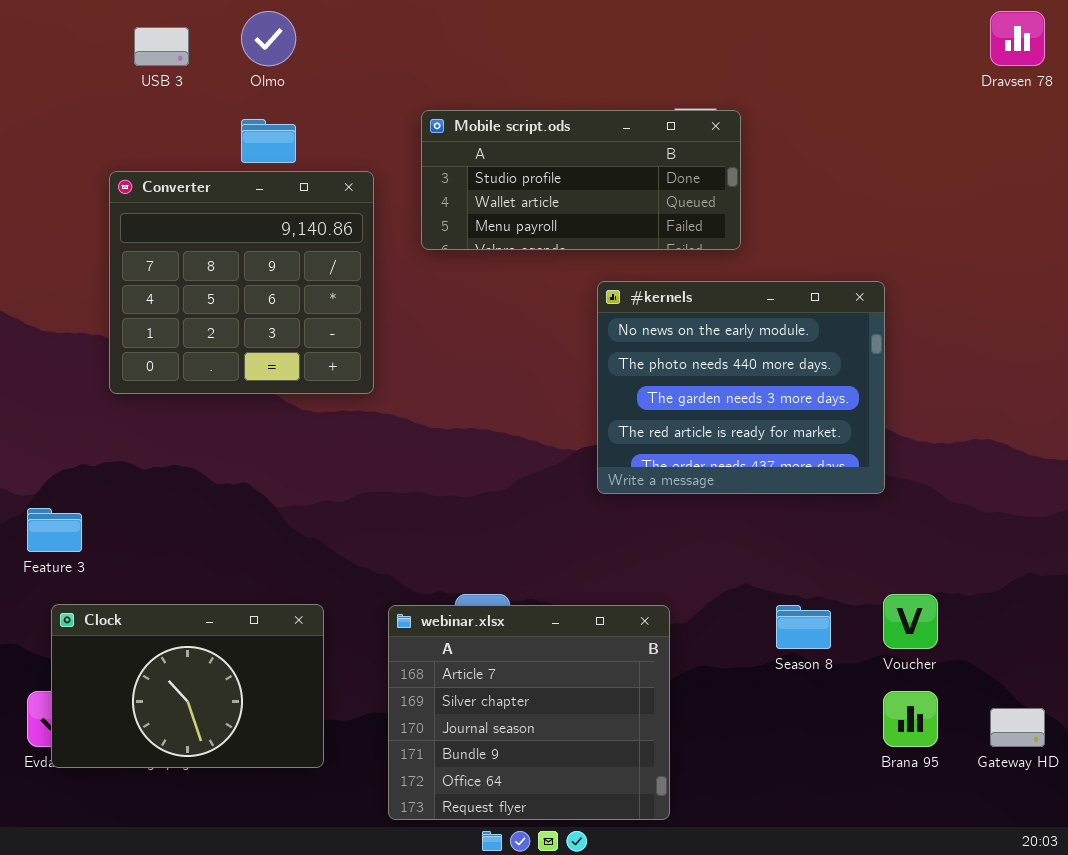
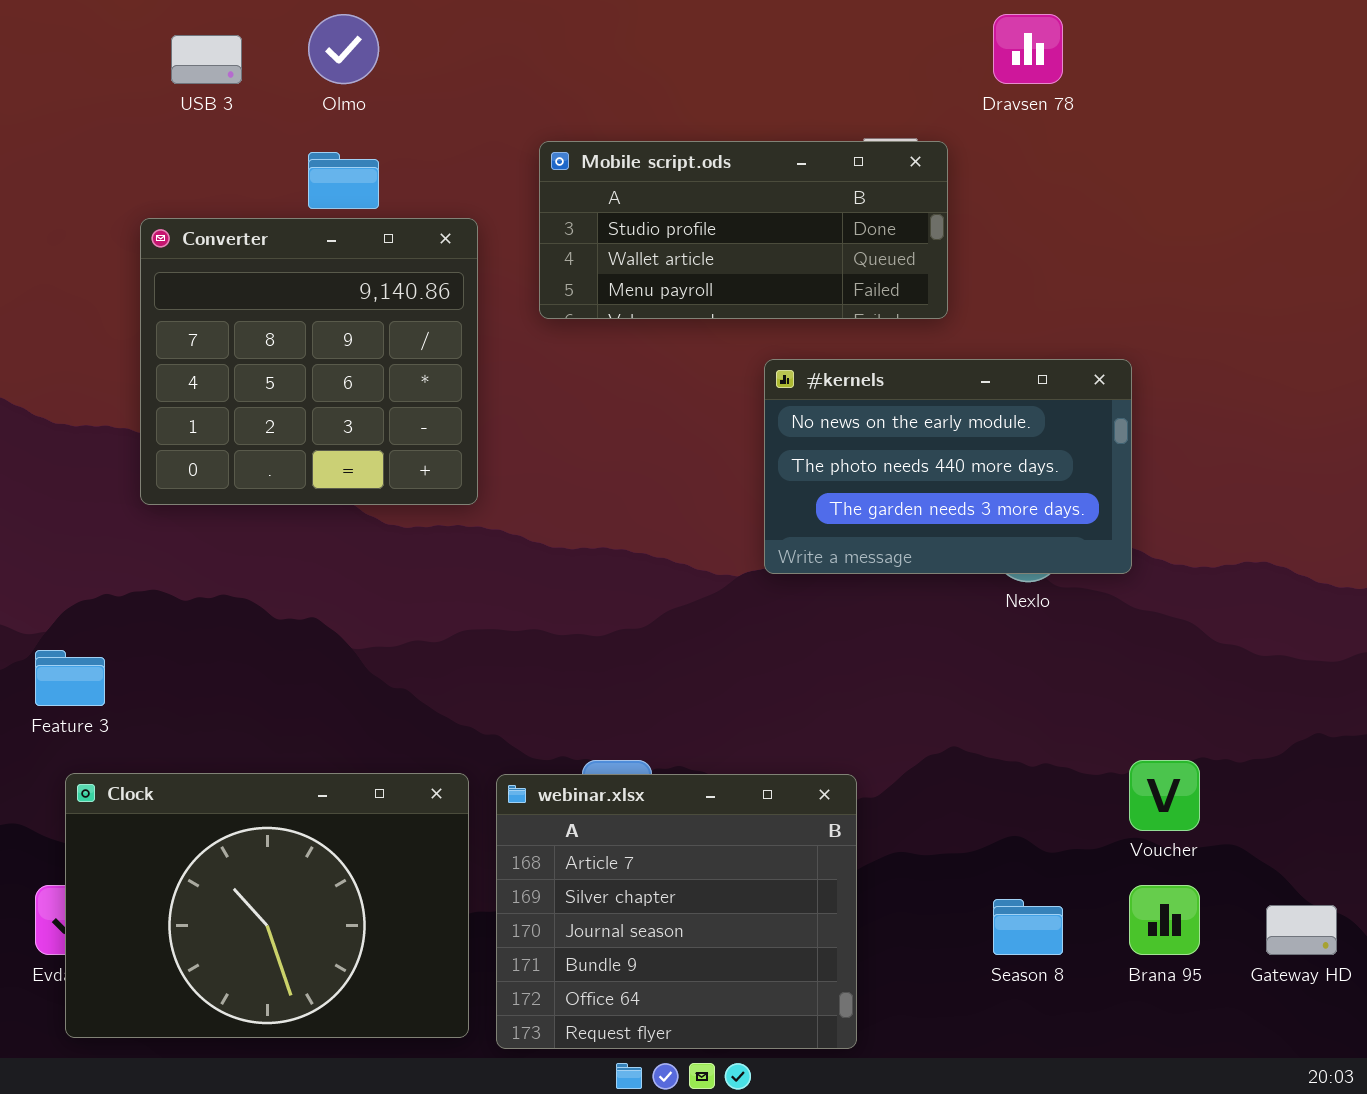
Dravsen 78: [990,11,1045,66] -> [993,14,1063,84], moved
#kernels: [597,281,885,494] -> [764,359,1132,574], resized
Clock: [51,604,324,768] -> [65,773,469,1038], resized
Season 8: [776,605,831,649] -> [993,899,1063,955], moved

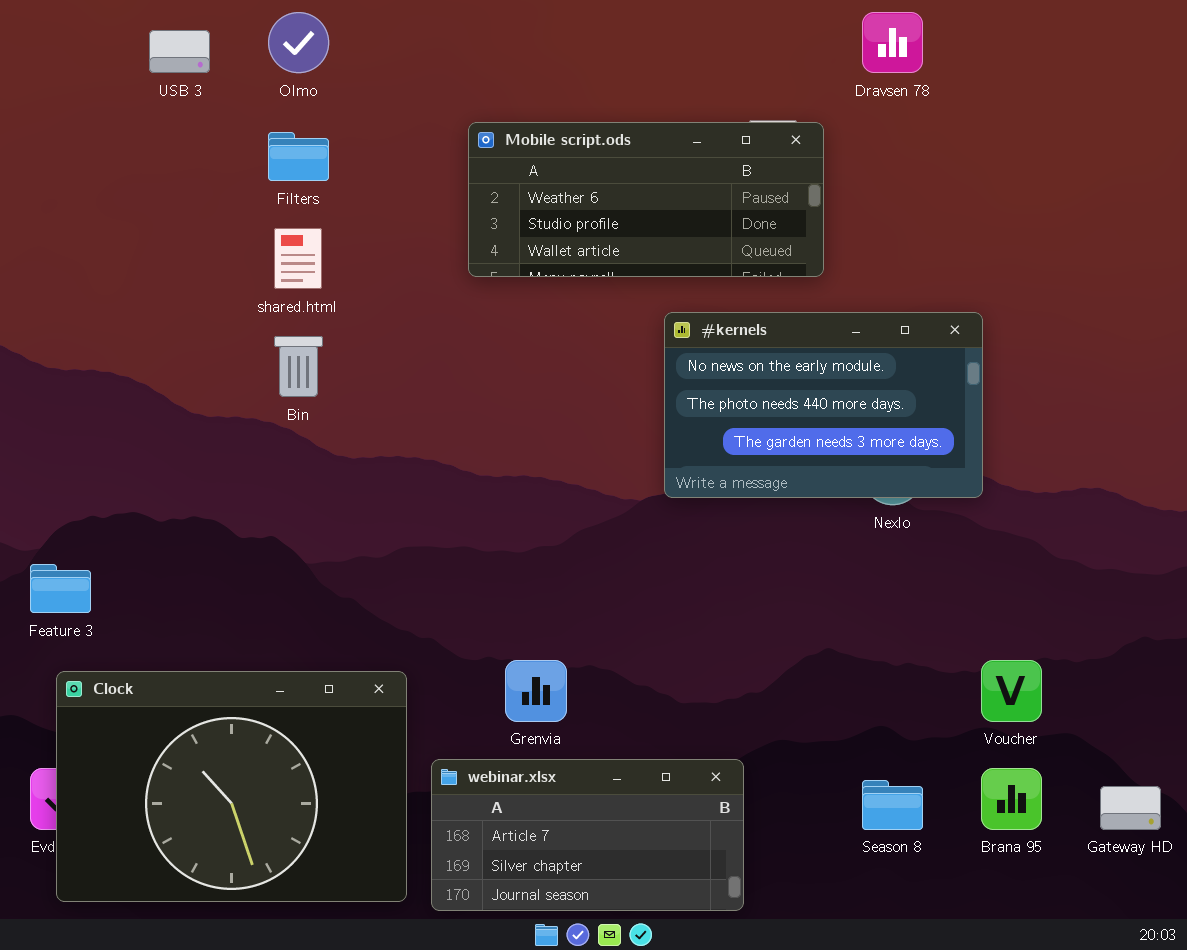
Mobile script.ods: [539,141,948,319] -> [468,122,824,277], scrolled up 1 row
Converter: [140,218,478,505] -> none, closed
webinar.xlsx: [496,774,857,1049] -> [431,759,744,911], resized

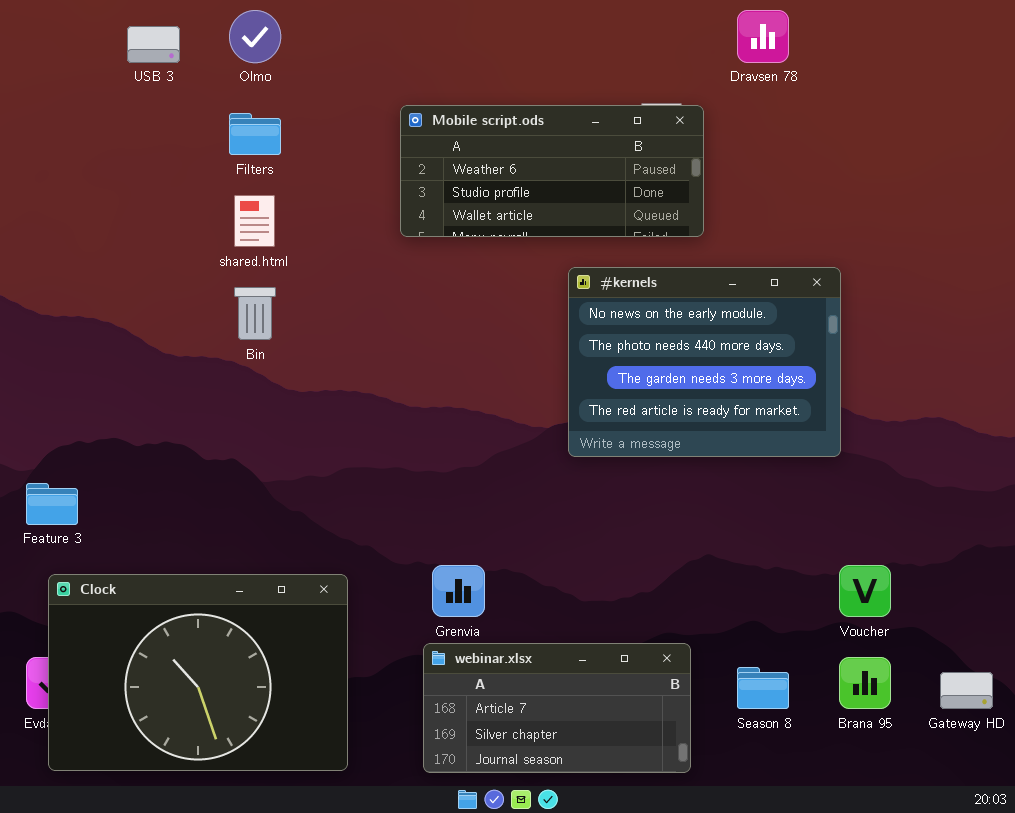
#kernels: [664,312,983,498] -> [568,267,841,457], resized
webinar.xlsx: [431,759,744,911] -> [423,643,691,773], moved

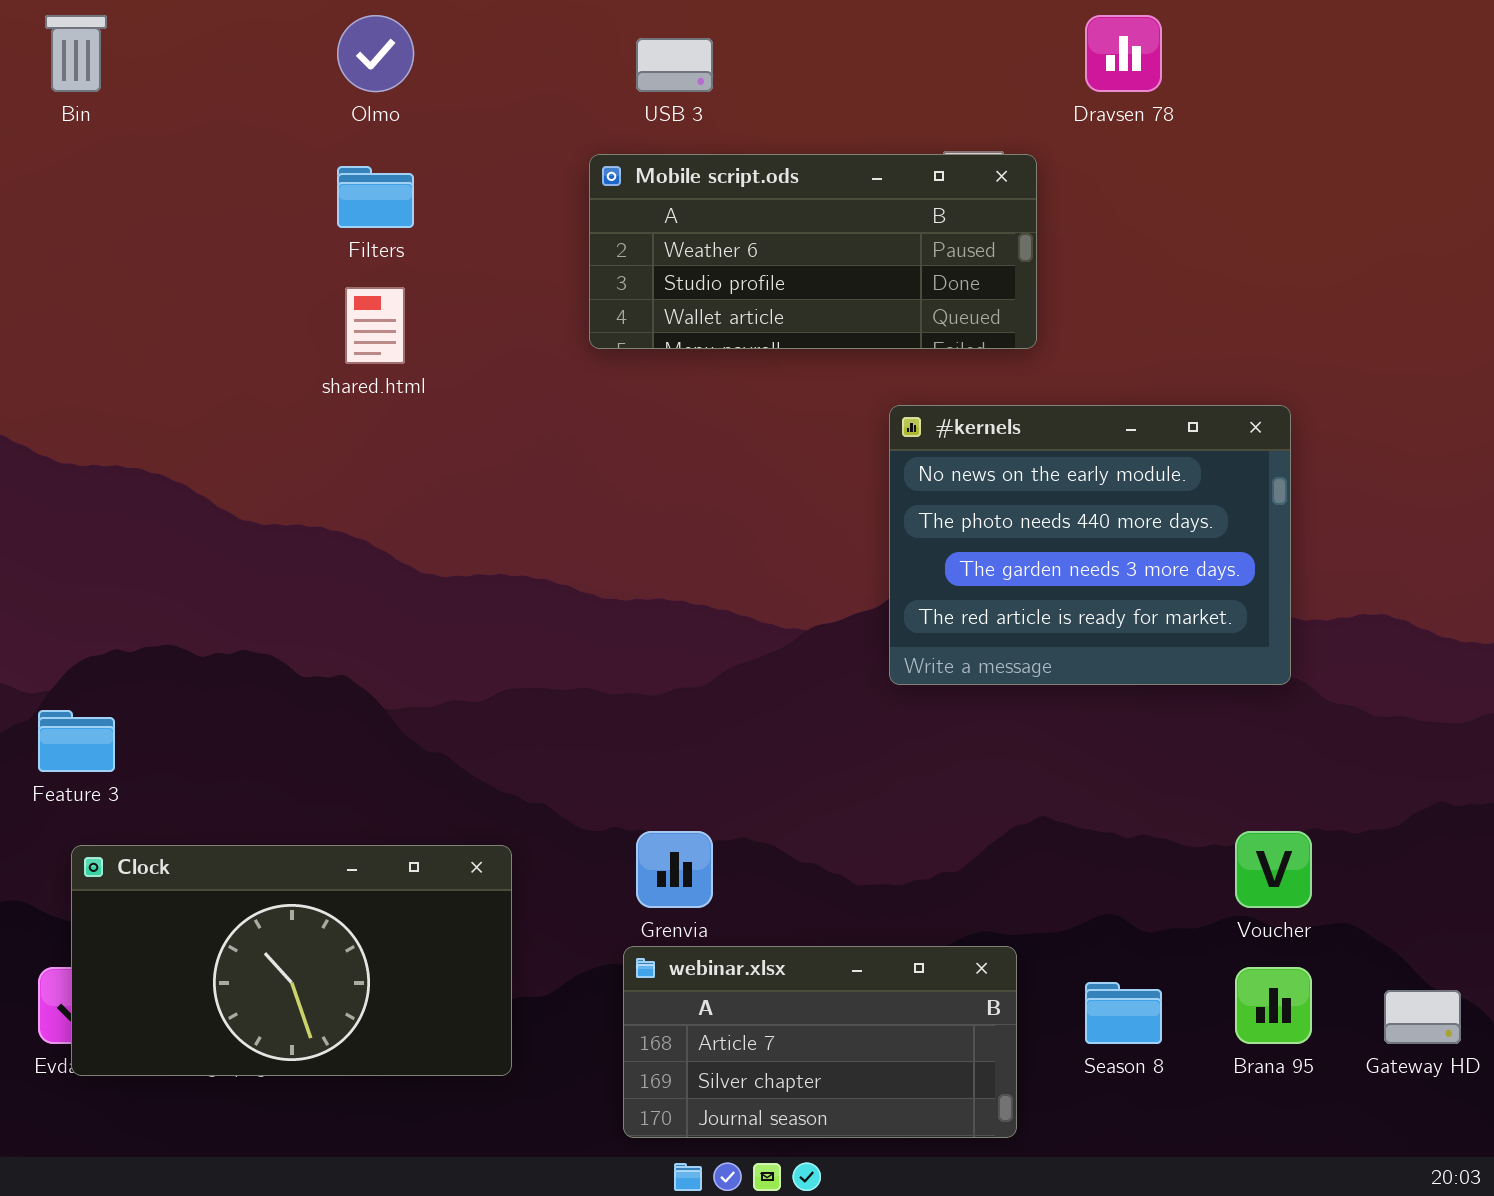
USB 3: [127,26,180,63] -> [636,38,713,92], moved
#kernels: [568,267,841,457] -> [889,405,1291,685], moved
Bin: [234,287,276,340] -> [45,15,107,92], moved
Clock: [48,574,348,771] -> [71,845,512,1076], resized

